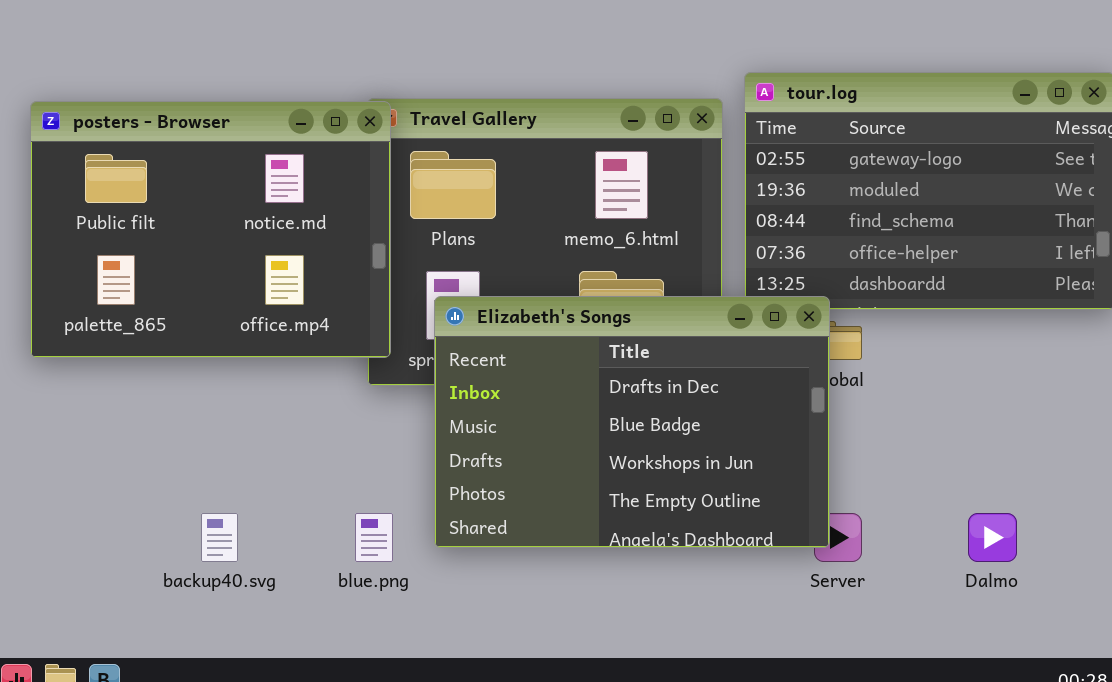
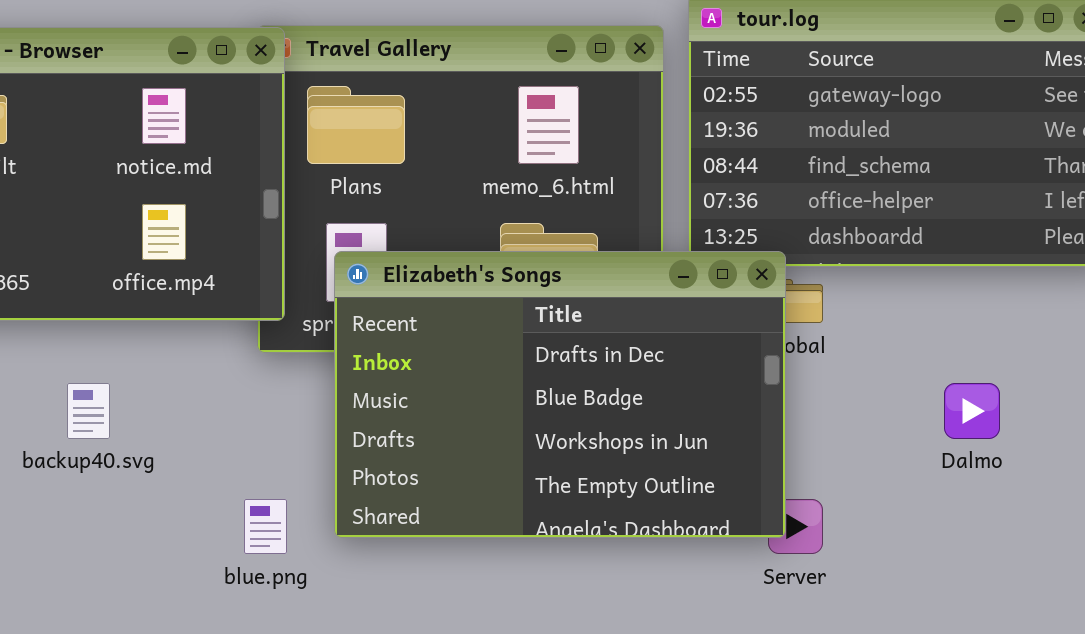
backup40.svg: [201,513,238,562] -> [67,383,110,439], moved
Dalmo: [968,513,1017,562] -> [944,383,1000,439], moved

